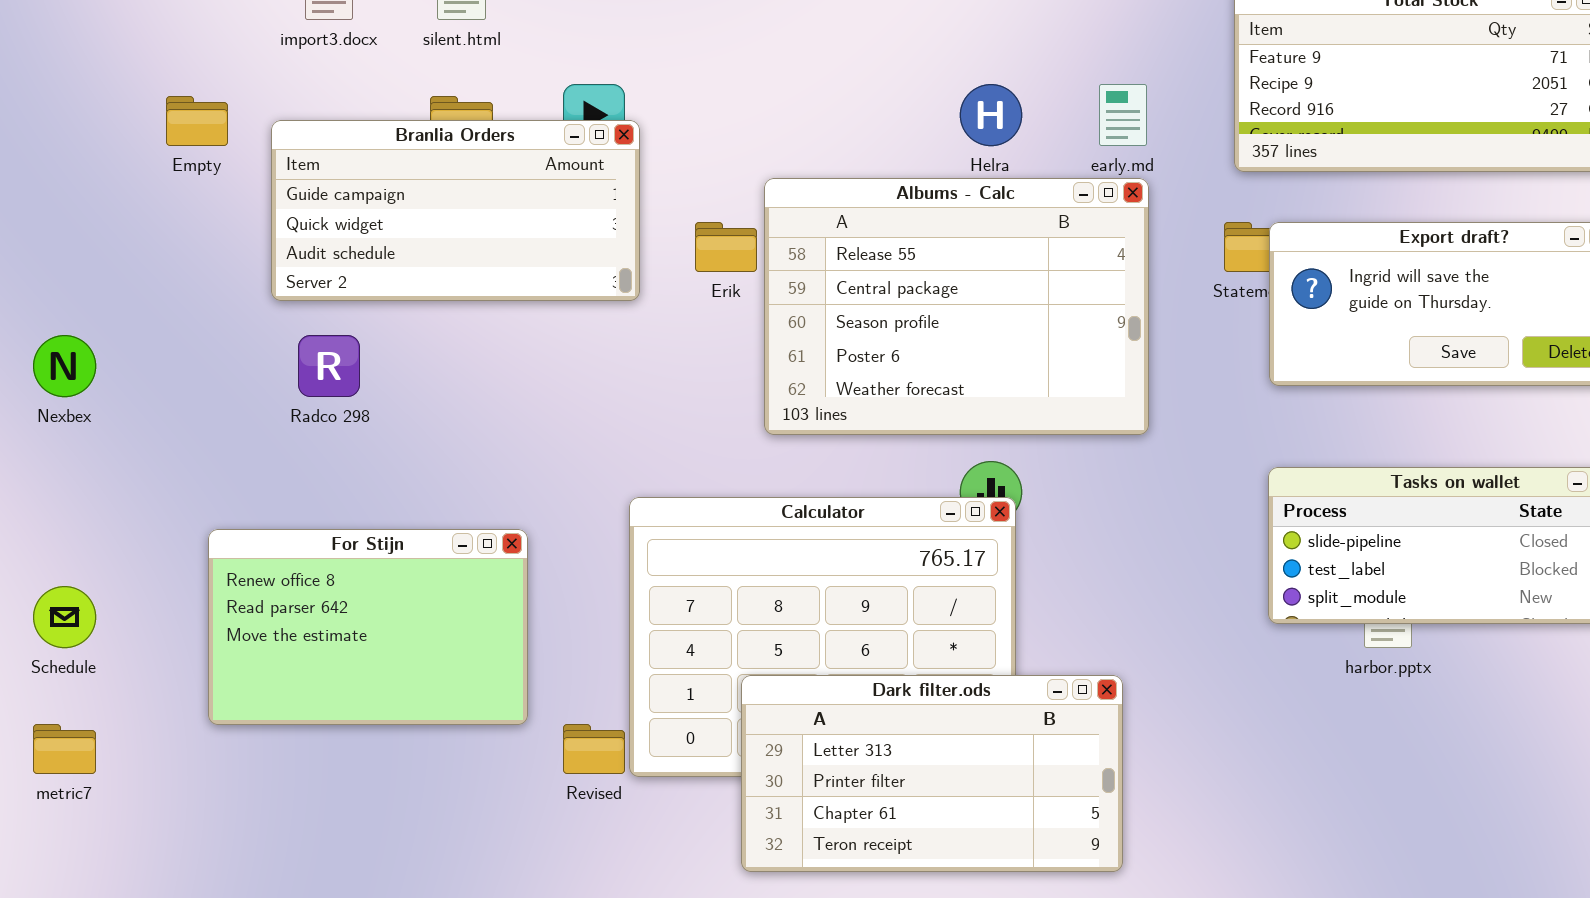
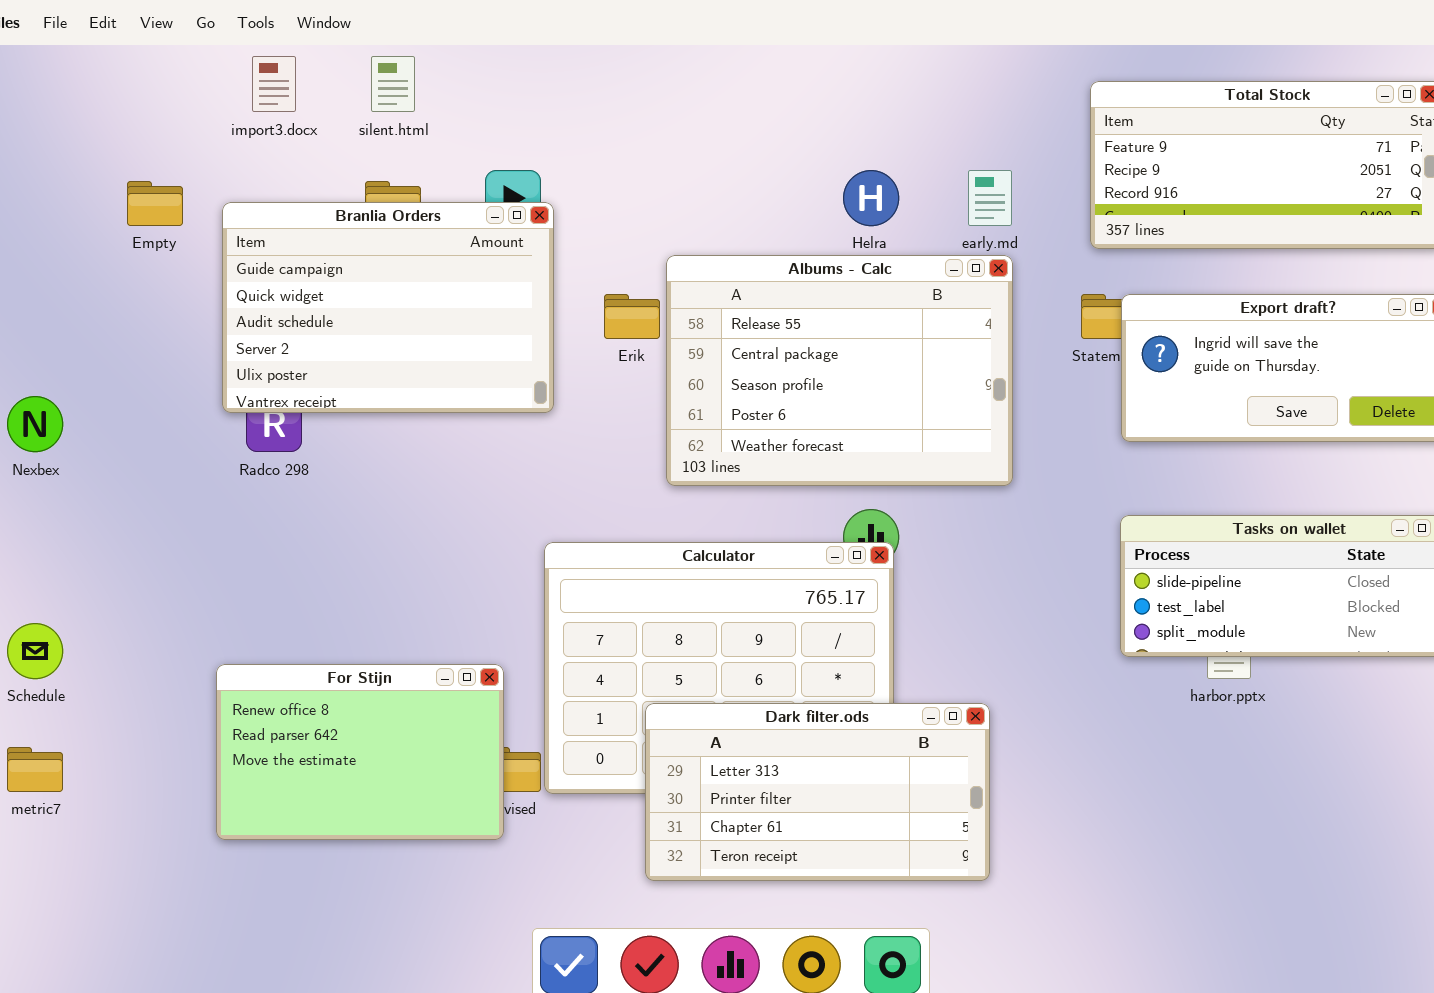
Branlia Orders: [271,120,640,301] -> [222,202,554,413], resized
For Stijn: [208,529,528,725] -> [216,664,504,840], moved

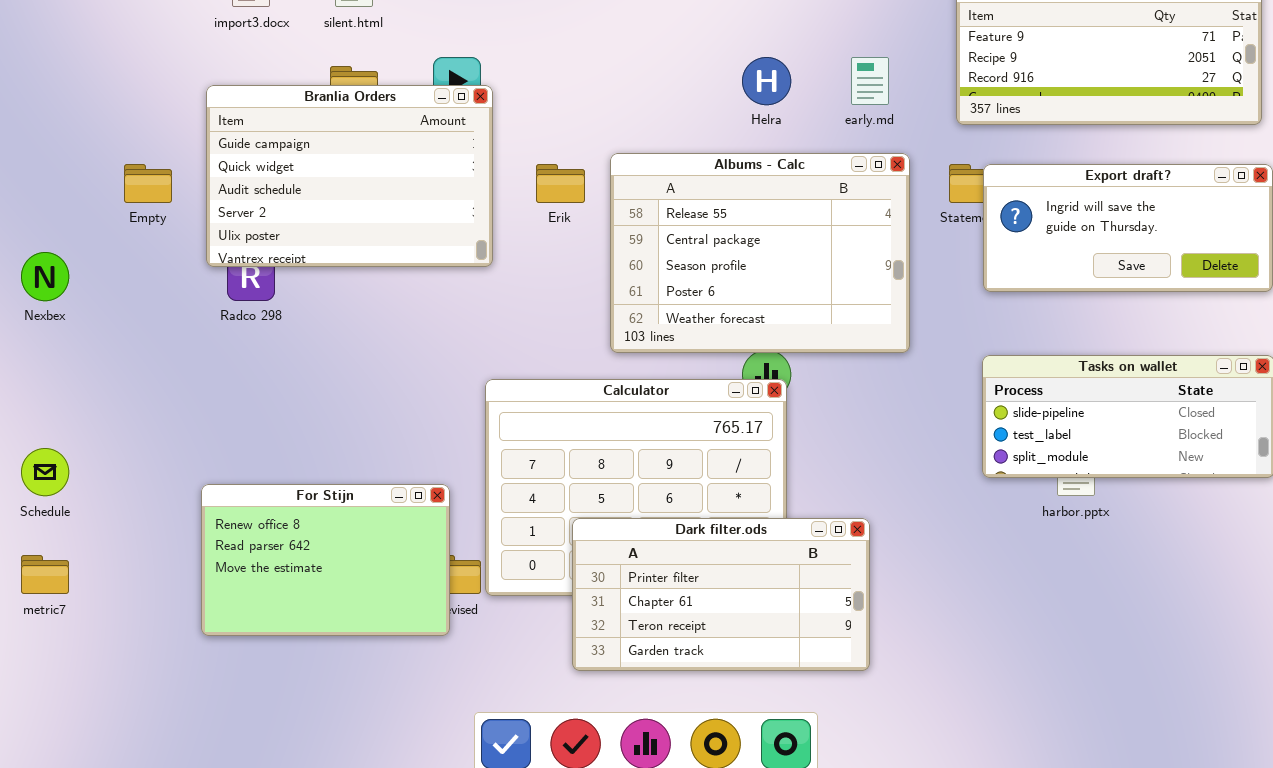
Empty: [127,181,183,226] -> [124,164,172,203], moved
Albums - Calc: [666,255,1013,486] -> [610,153,910,353], moved
Dark filter.ods: [645,703,990,881] -> [572,518,870,671], scrolled down 1 row

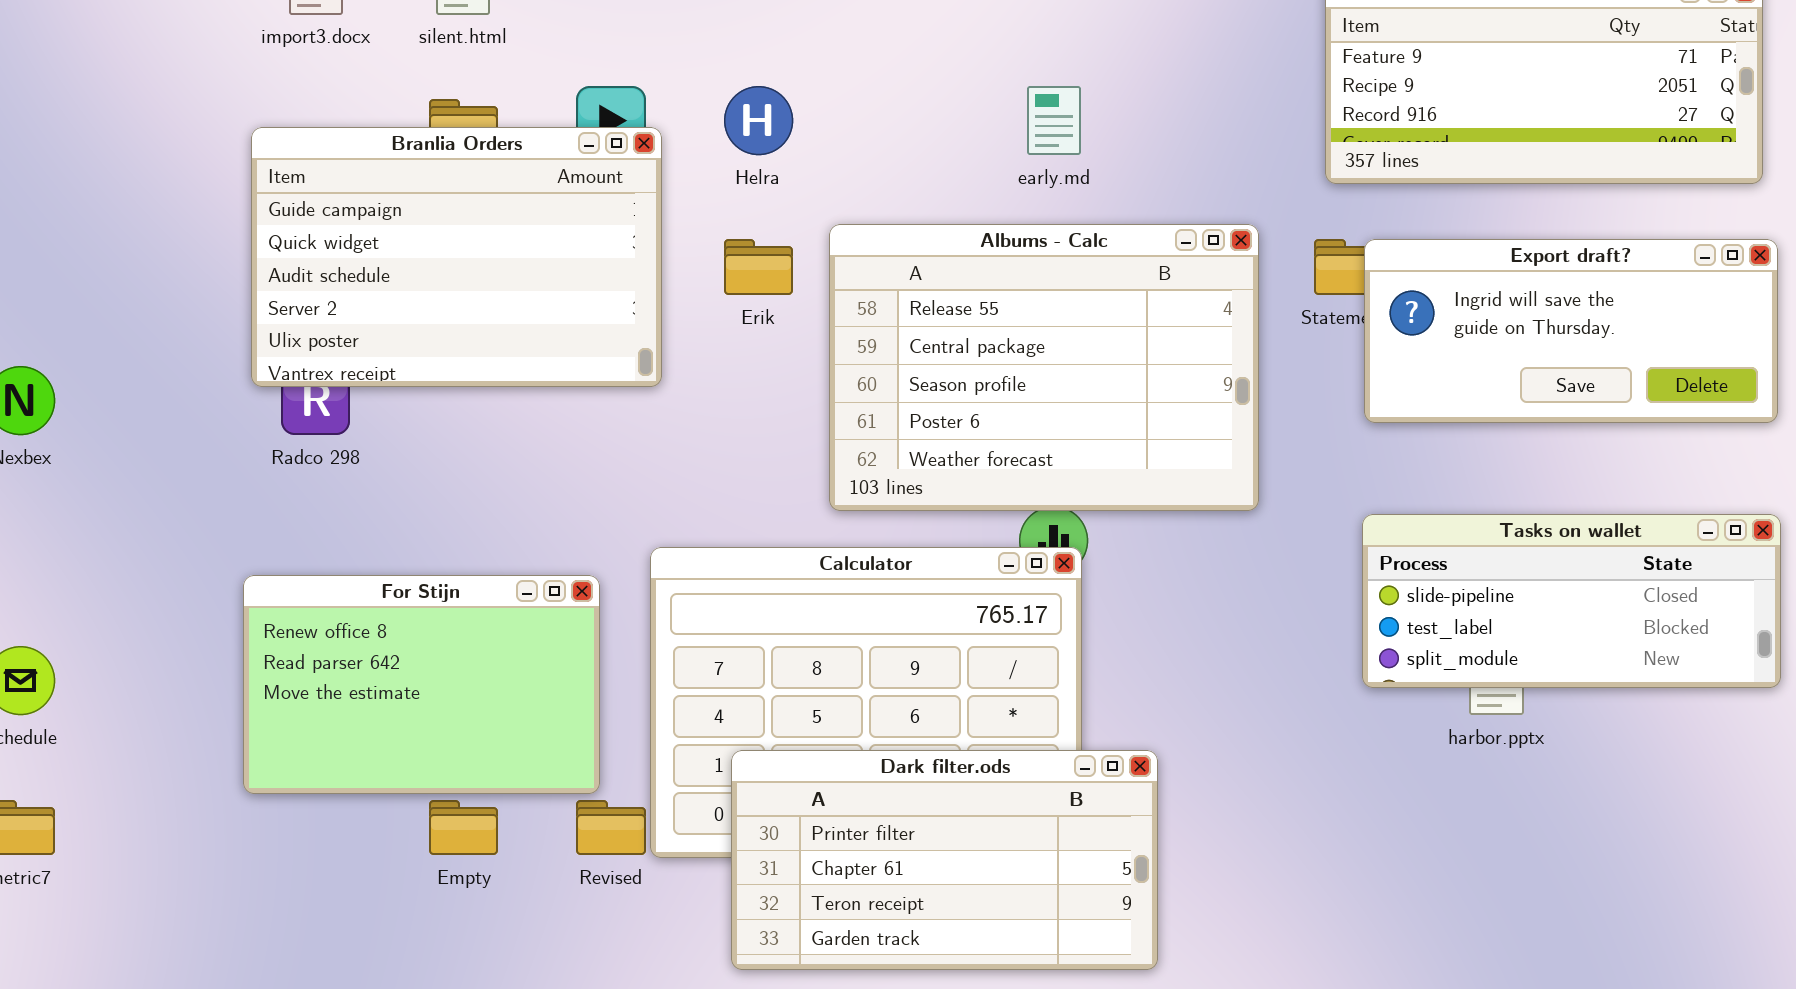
Helra: [742,57,791,105] -> [724,86,793,155], moved
early.md: [851,57,889,105] -> [1027,86,1081,155], moved
Empty: [124,164,172,203] -> [429,800,498,855], moved
For Stijn: [201,484,450,636] -> [243,575,600,794], moved
Dark filter.ods: [572,518,870,671] -> [731,750,1158,970], moved

